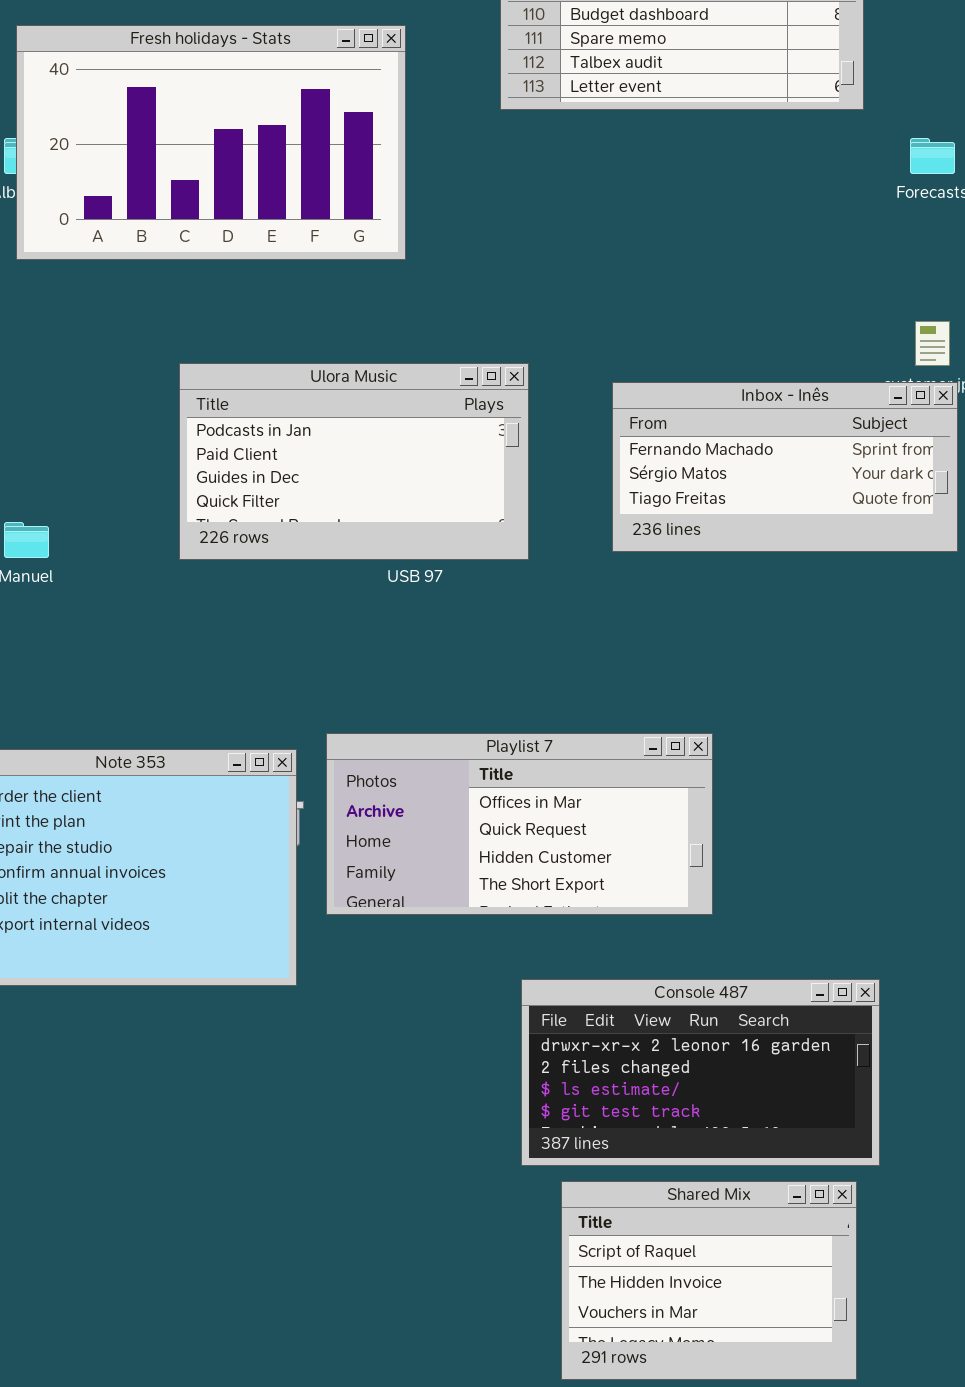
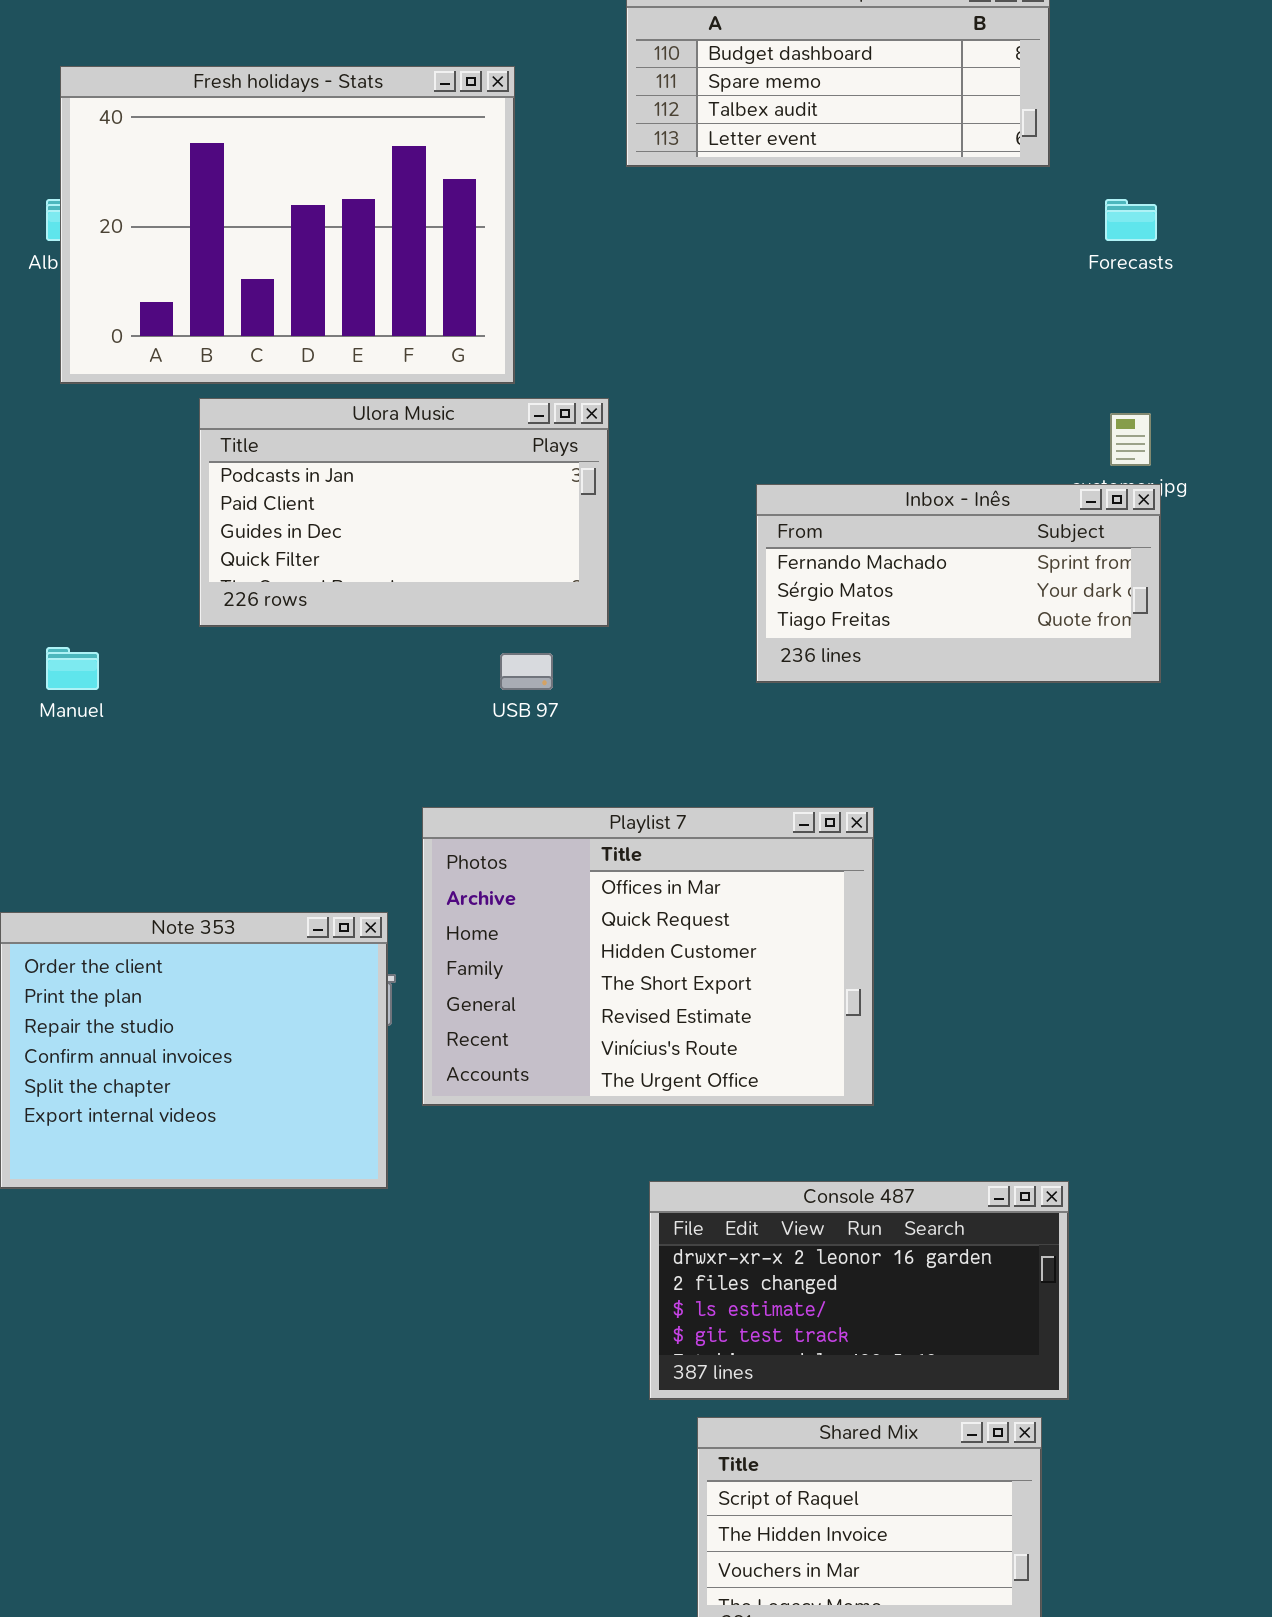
Fresh holidays - Stats: [16,25,406,260] -> [60,66,515,384], resized
Ulora Music: [179,363,529,560] -> [199,398,609,627], moved
Playlist 7: [326,733,713,915] -> [422,807,874,1106], resized

